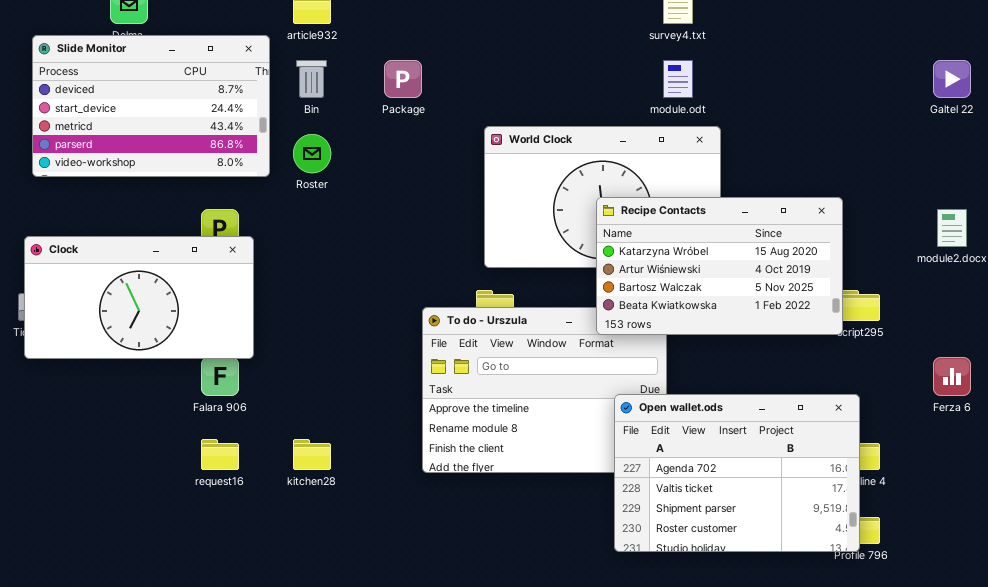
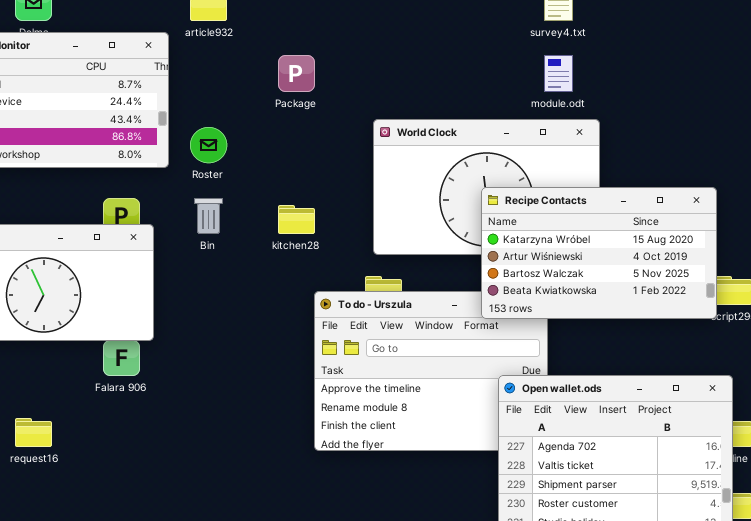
Bin: [296,60,327,98] -> [194,198,223,234], moved
request16: [201,439,239,470] -> [15,418,52,447], moved
kitchen28: [293,439,331,470] -> [278,205,315,234], moved

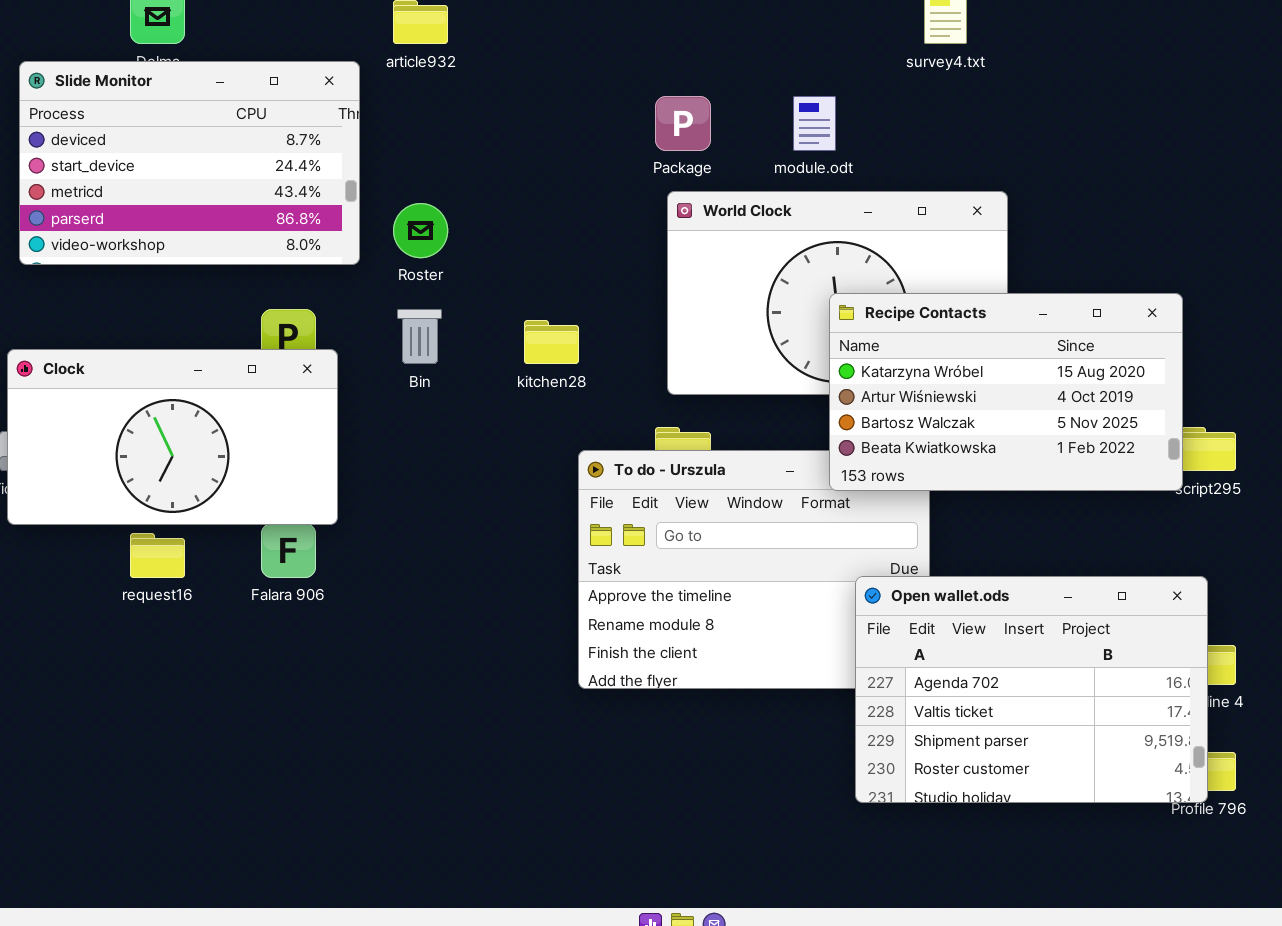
Package: [278,55,315,92] -> [655,96,711,151], moved
module.odt: [544,55,573,92] -> [793,96,836,151], moved
request16: [15,418,52,447] -> [130,533,185,578], moved

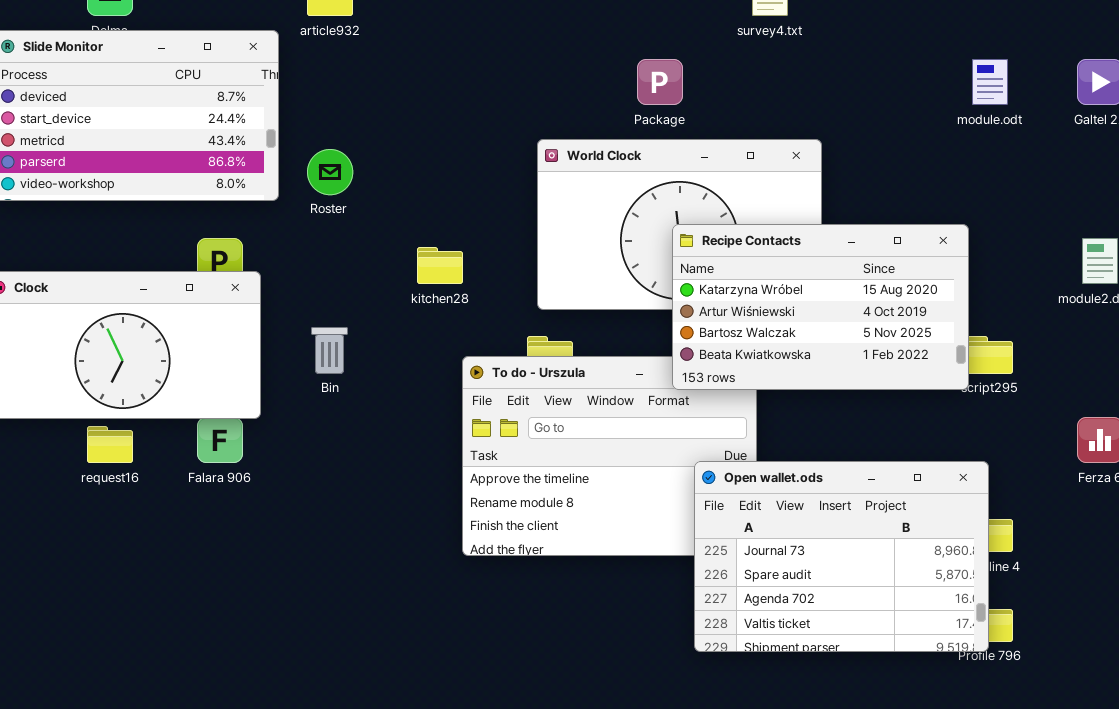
Package: [655,96,711,151] -> [637,59,683,105], moved
module.odt: [793,96,836,151] -> [972,59,1008,105], moved
Bin: [397,309,442,364] -> [311,327,348,374], moved
Open wallet.ods: [855,576,1208,803] -> [694,461,989,652], scrolled up 2 rows

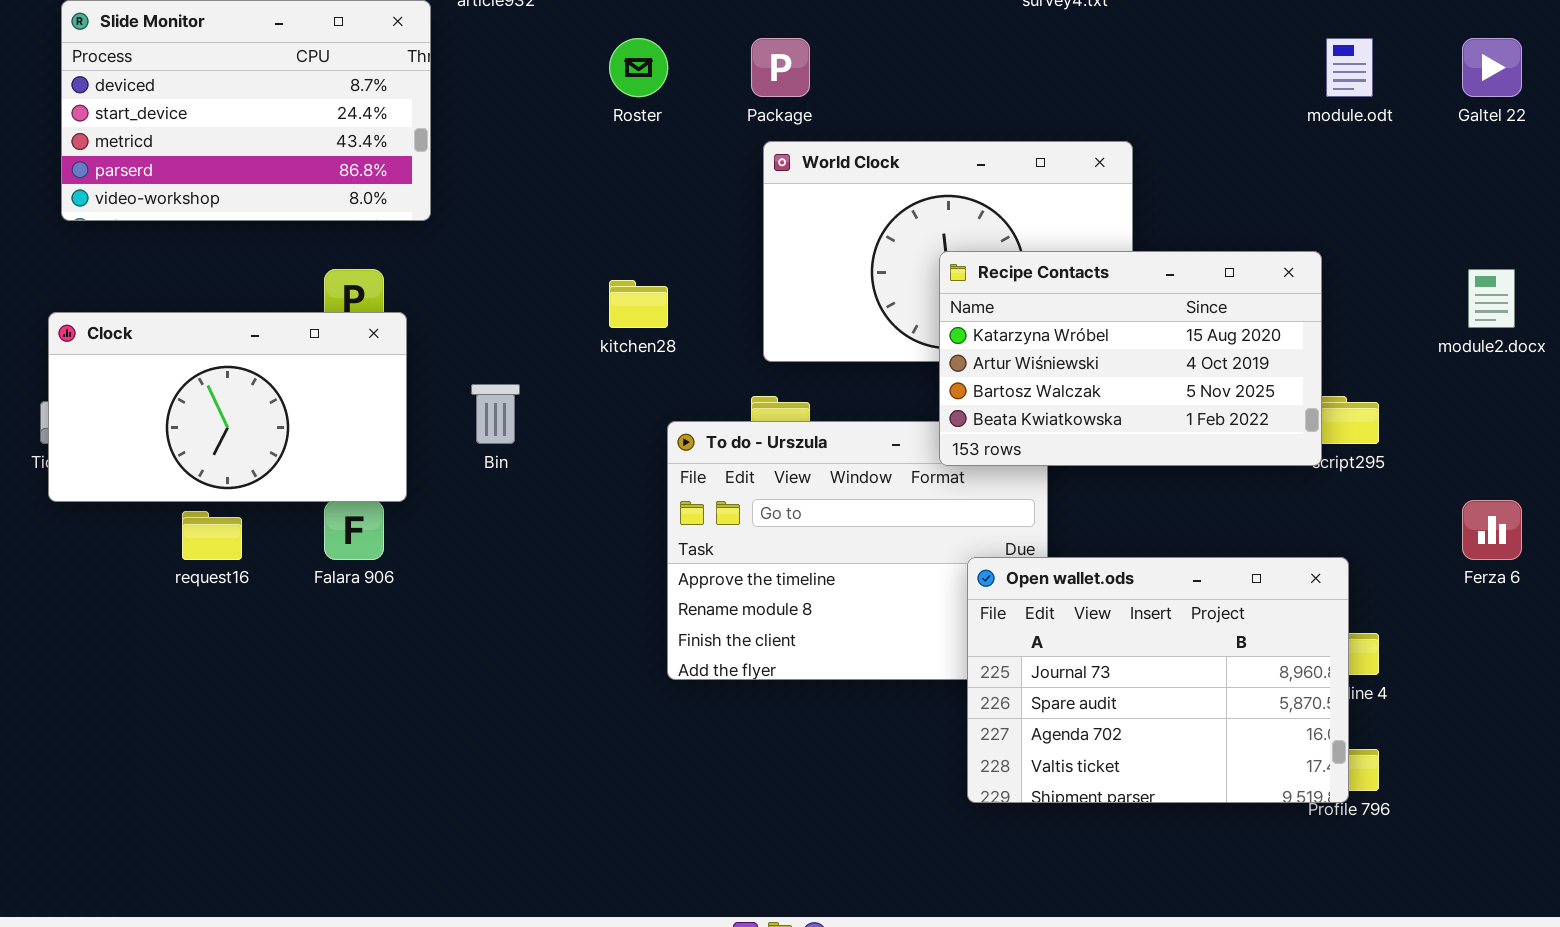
Package: [637,59,683,105] -> [751,38,810,97], moved
Roster: [307,149,353,195] -> [609,38,668,97], moved

